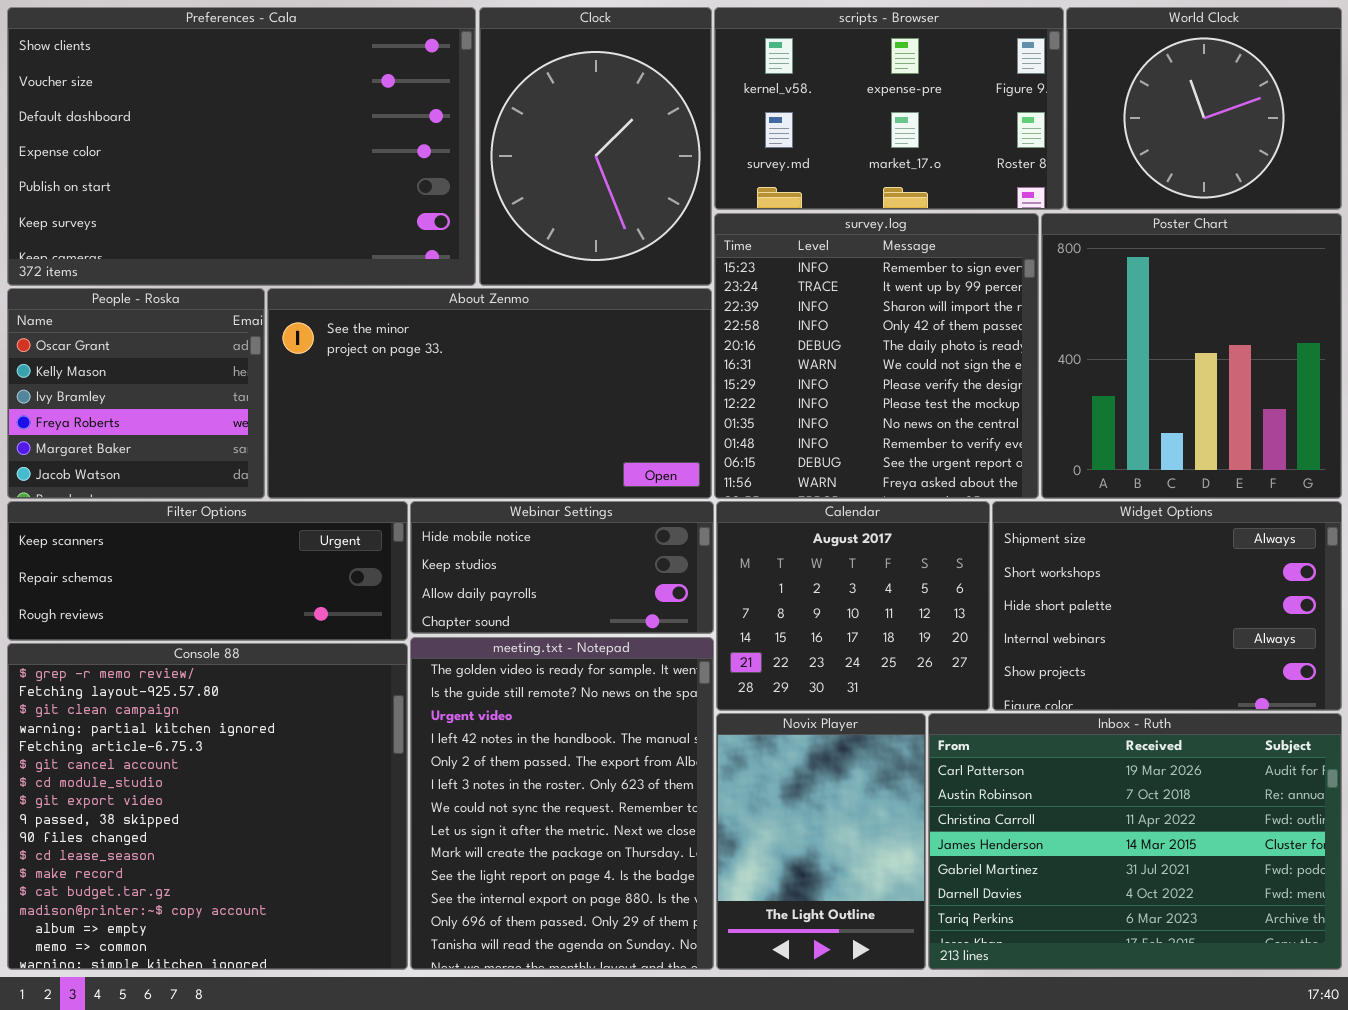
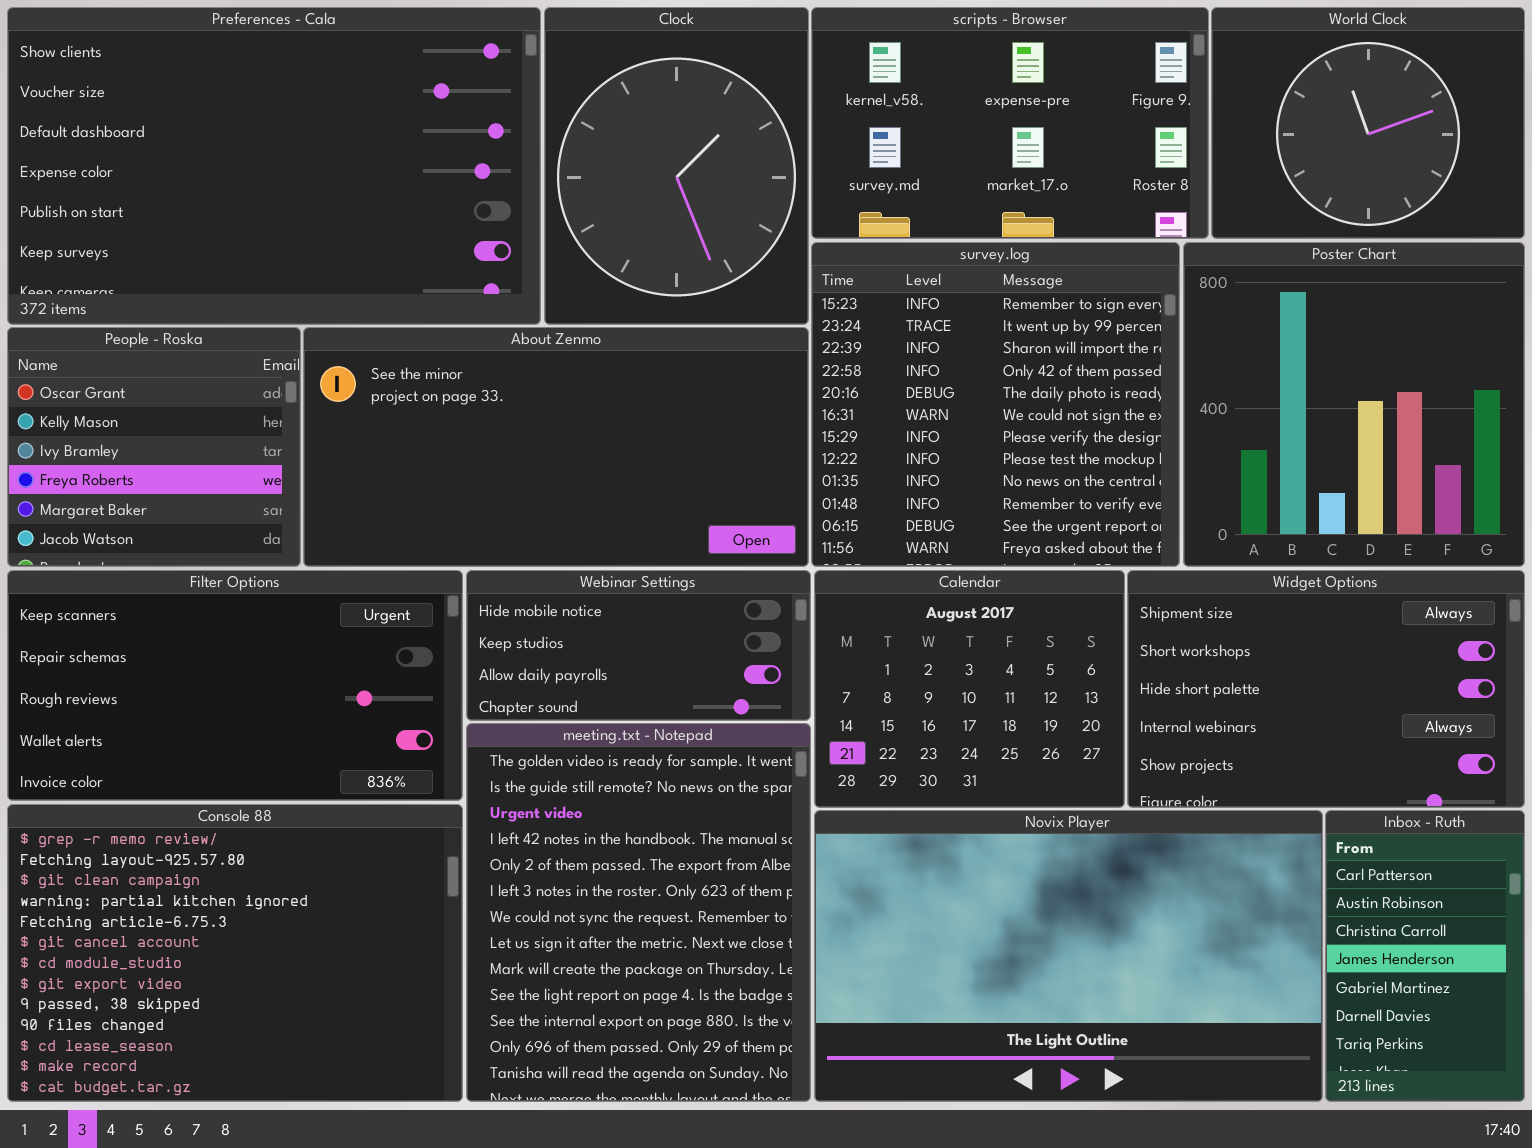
Filter Options: [7,501,408,641] -> [7,570,463,801], resized
Console 88: [7,643,408,970] -> [7,804,463,1102], resized
Novix Player: [716,713,926,970] -> [814,810,1323,1102], resized
Inbox - Ruth: [928,713,1342,970] -> [1325,810,1525,1102], resized

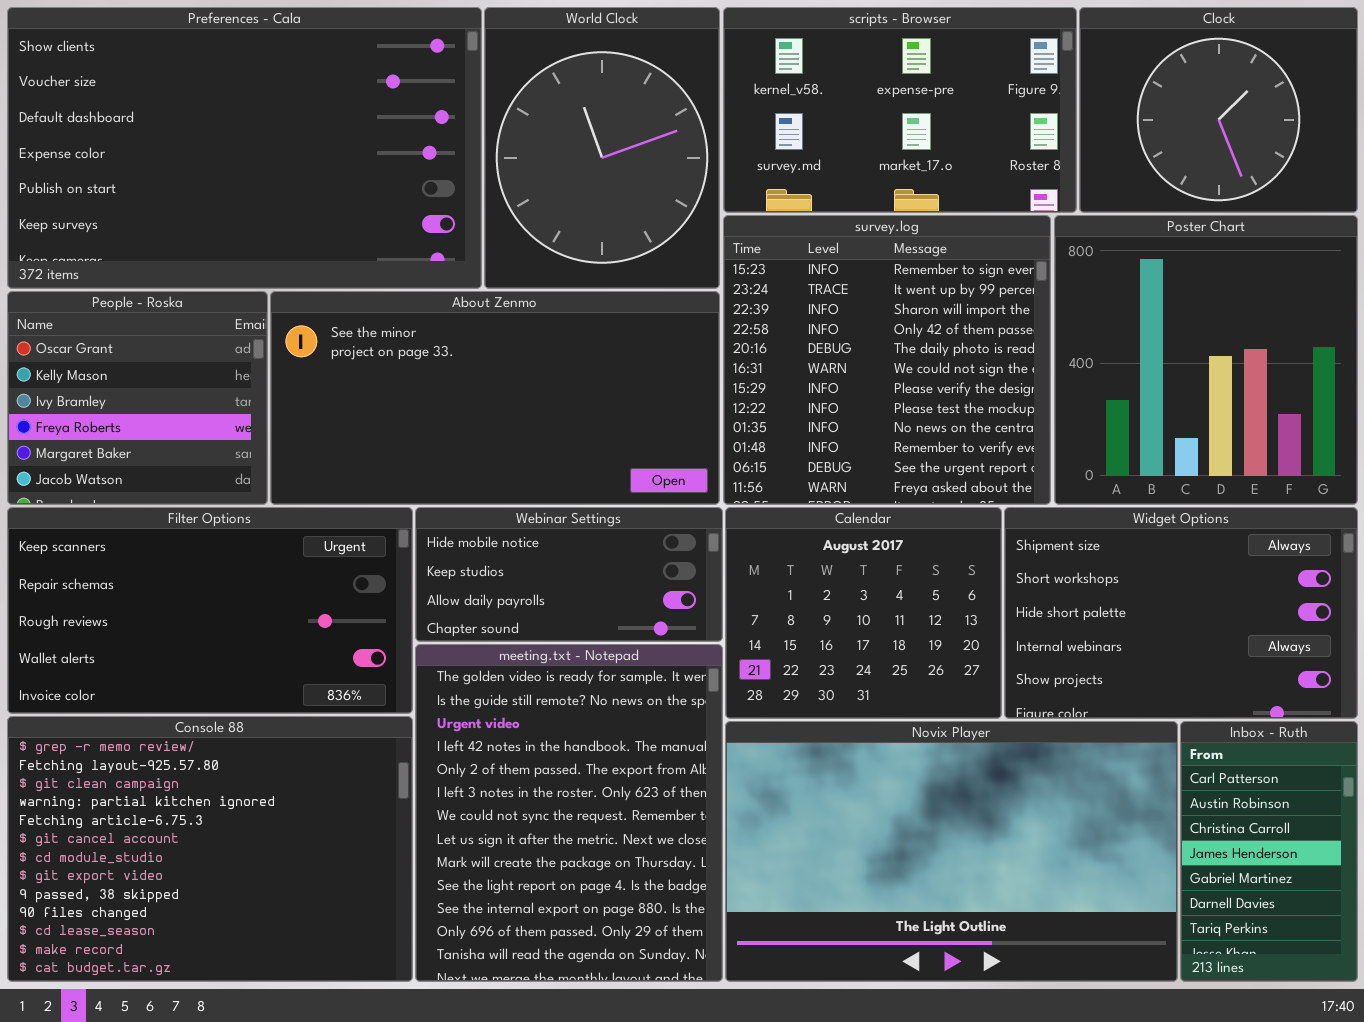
Clock: [544,7,809,325] -> [1079,7,1358,213], moved, resized
World Clock: [1211,7,1525,239] -> [484,7,720,289], moved, resized

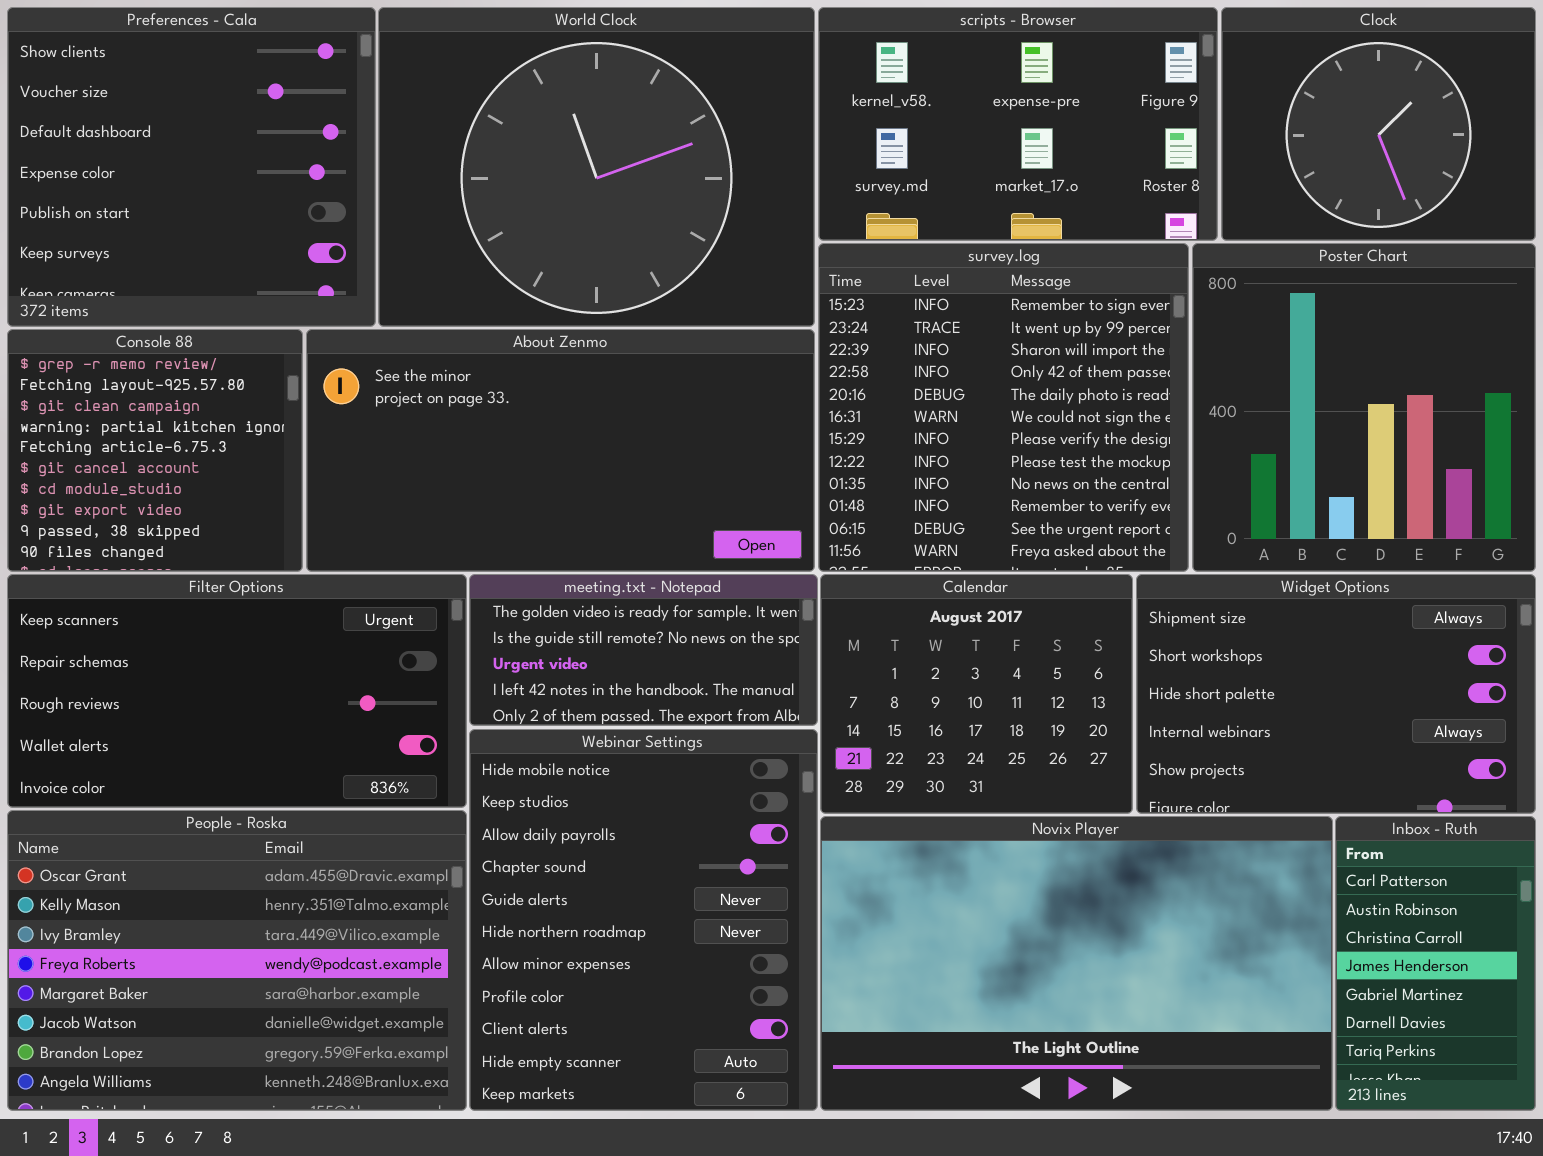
Preferences - Cala: [7,7,482,289] -> [7,7,376,327], resized
World Clock: [484,7,720,289] -> [378,7,815,327], resized
People - Roska: [7,291,268,505] -> [7,810,467,1111], moved, resized
Webinar Settings: [415,507,723,642] -> [469,729,818,1111], moved, resized
meeting.txt - Notepad: [415,644,723,982] -> [469,574,818,726], moved, resized
Console 88: [7,716,413,982] -> [7,329,303,572], moved, resized

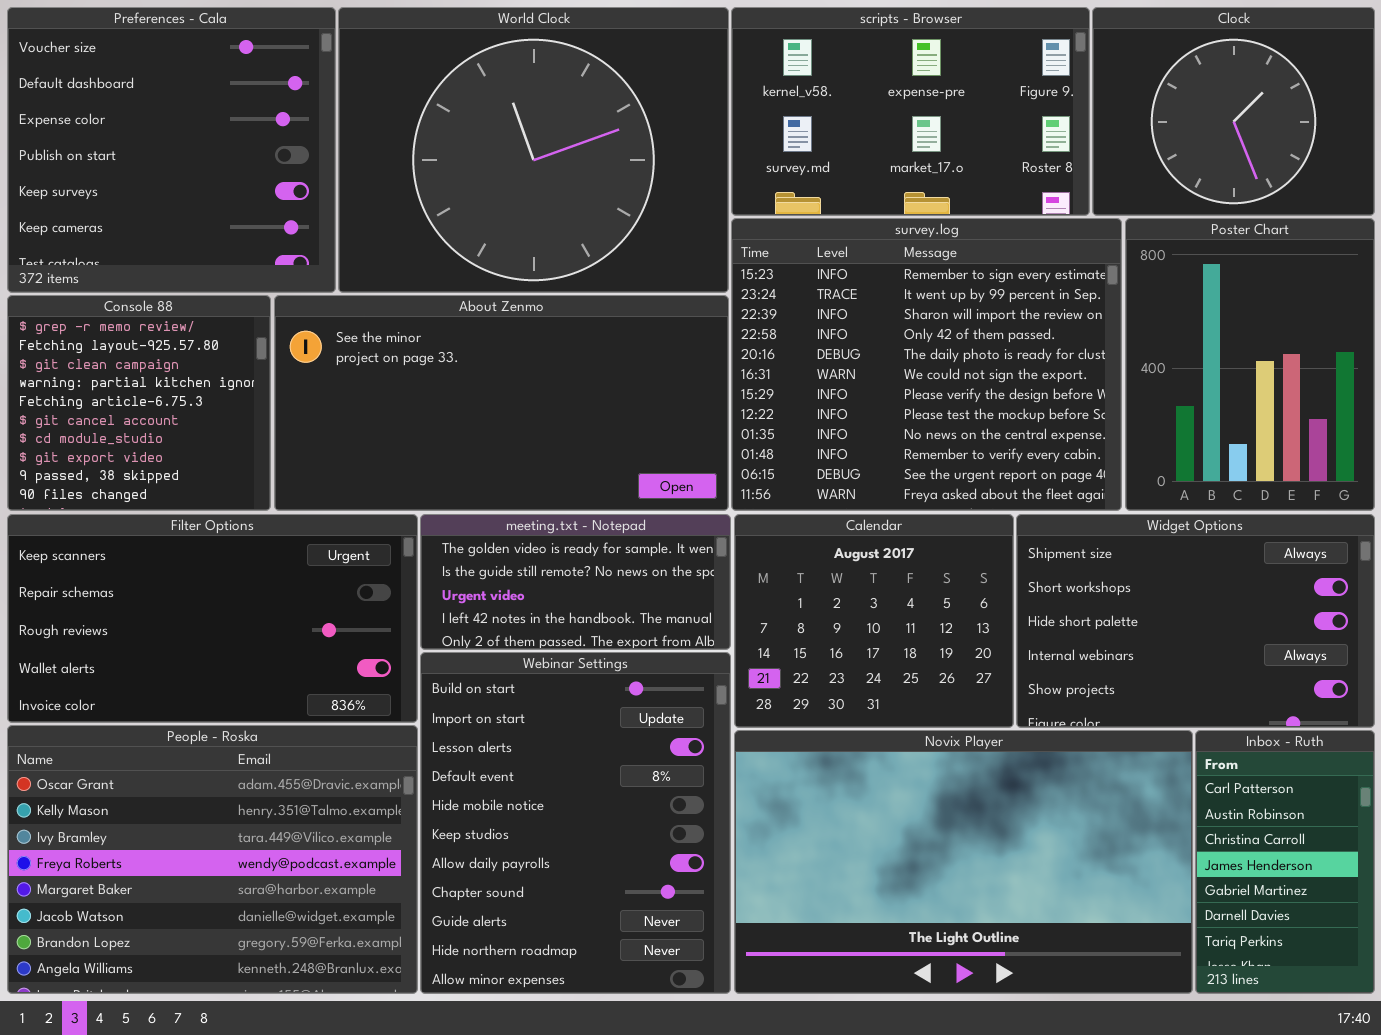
Preferences - Cala: [7,7,376,327] -> [7,7,336,293], scrolled down 1 row
survey.log: [818,243,1189,572] -> [731,218,1122,511], resized
Poster Chart: [1192,243,1536,572] -> [1125,218,1375,511], resized
Webinar Settings: [469,729,818,1111] -> [420,652,731,994], scrolled up 4 rows

